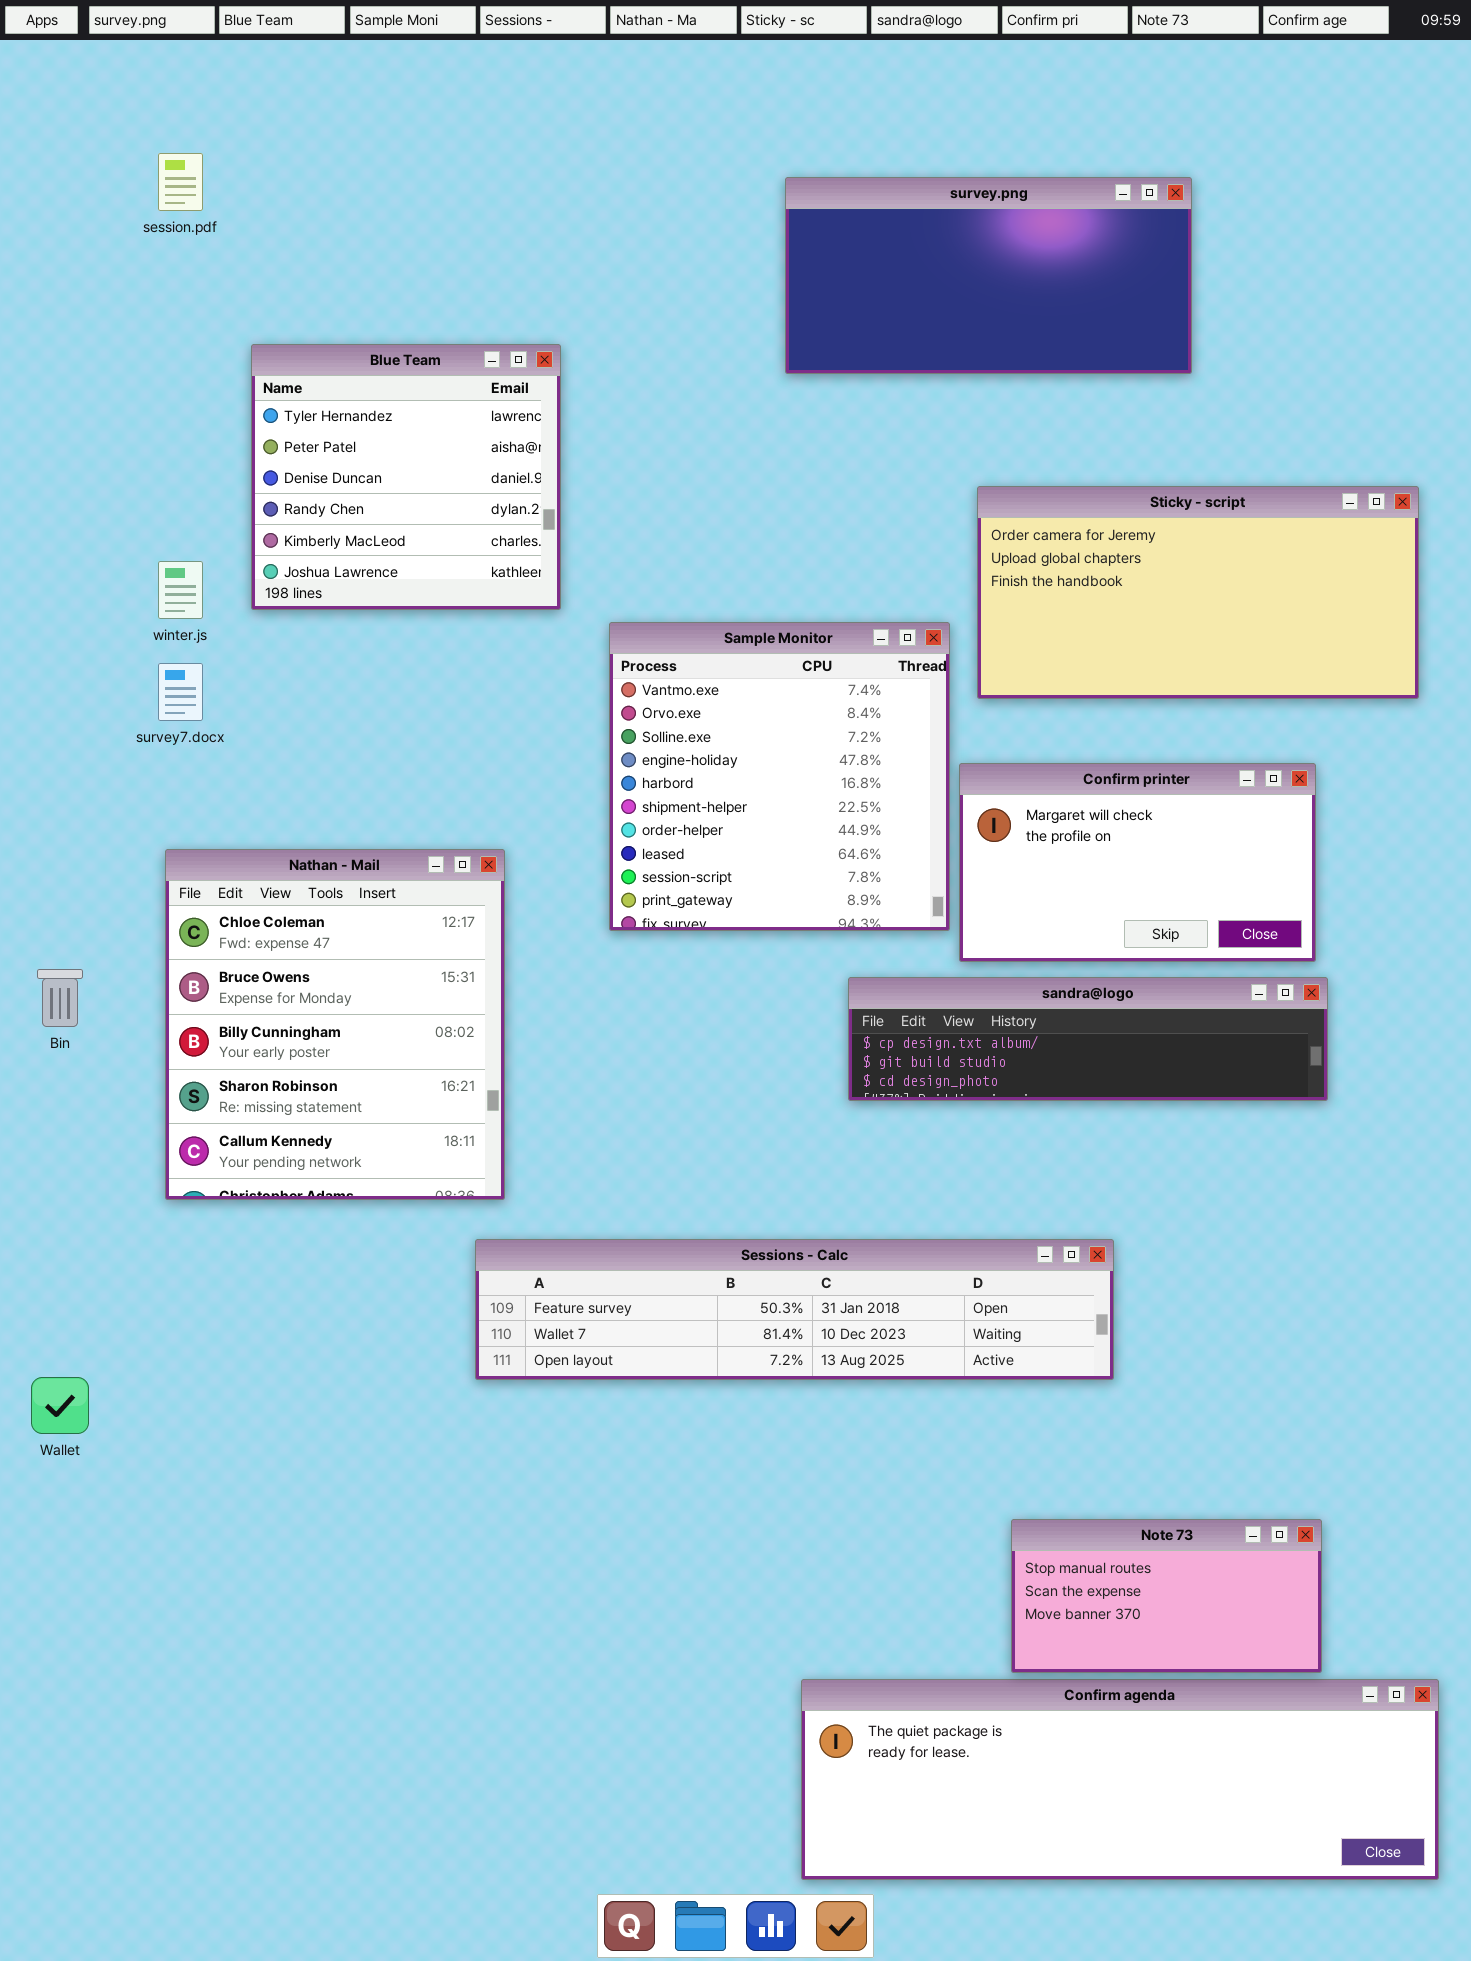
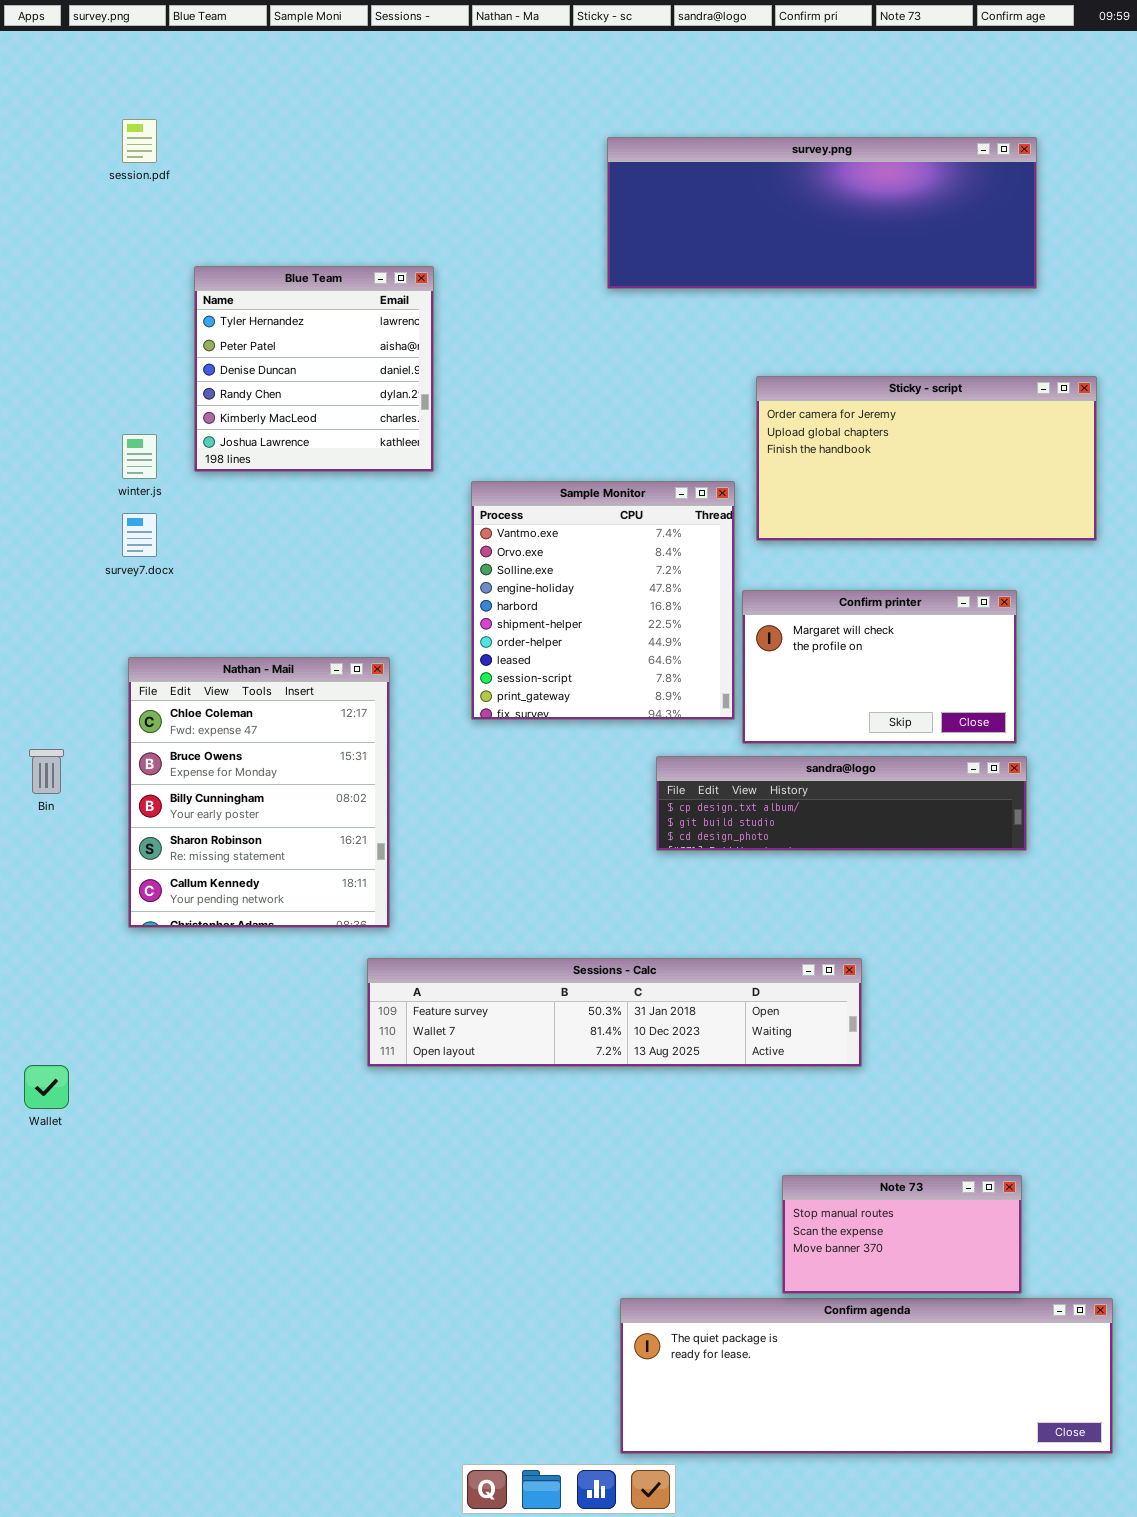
survey.png: [785,177,1192,374] -> [607,137,1037,289], resized

